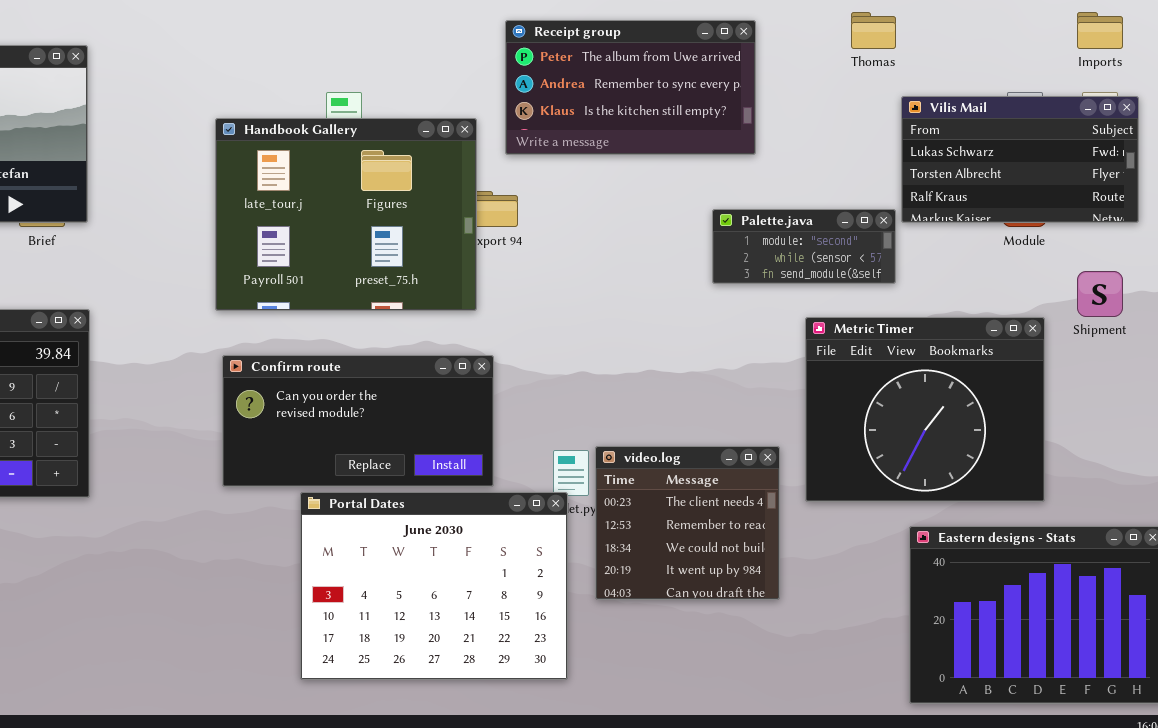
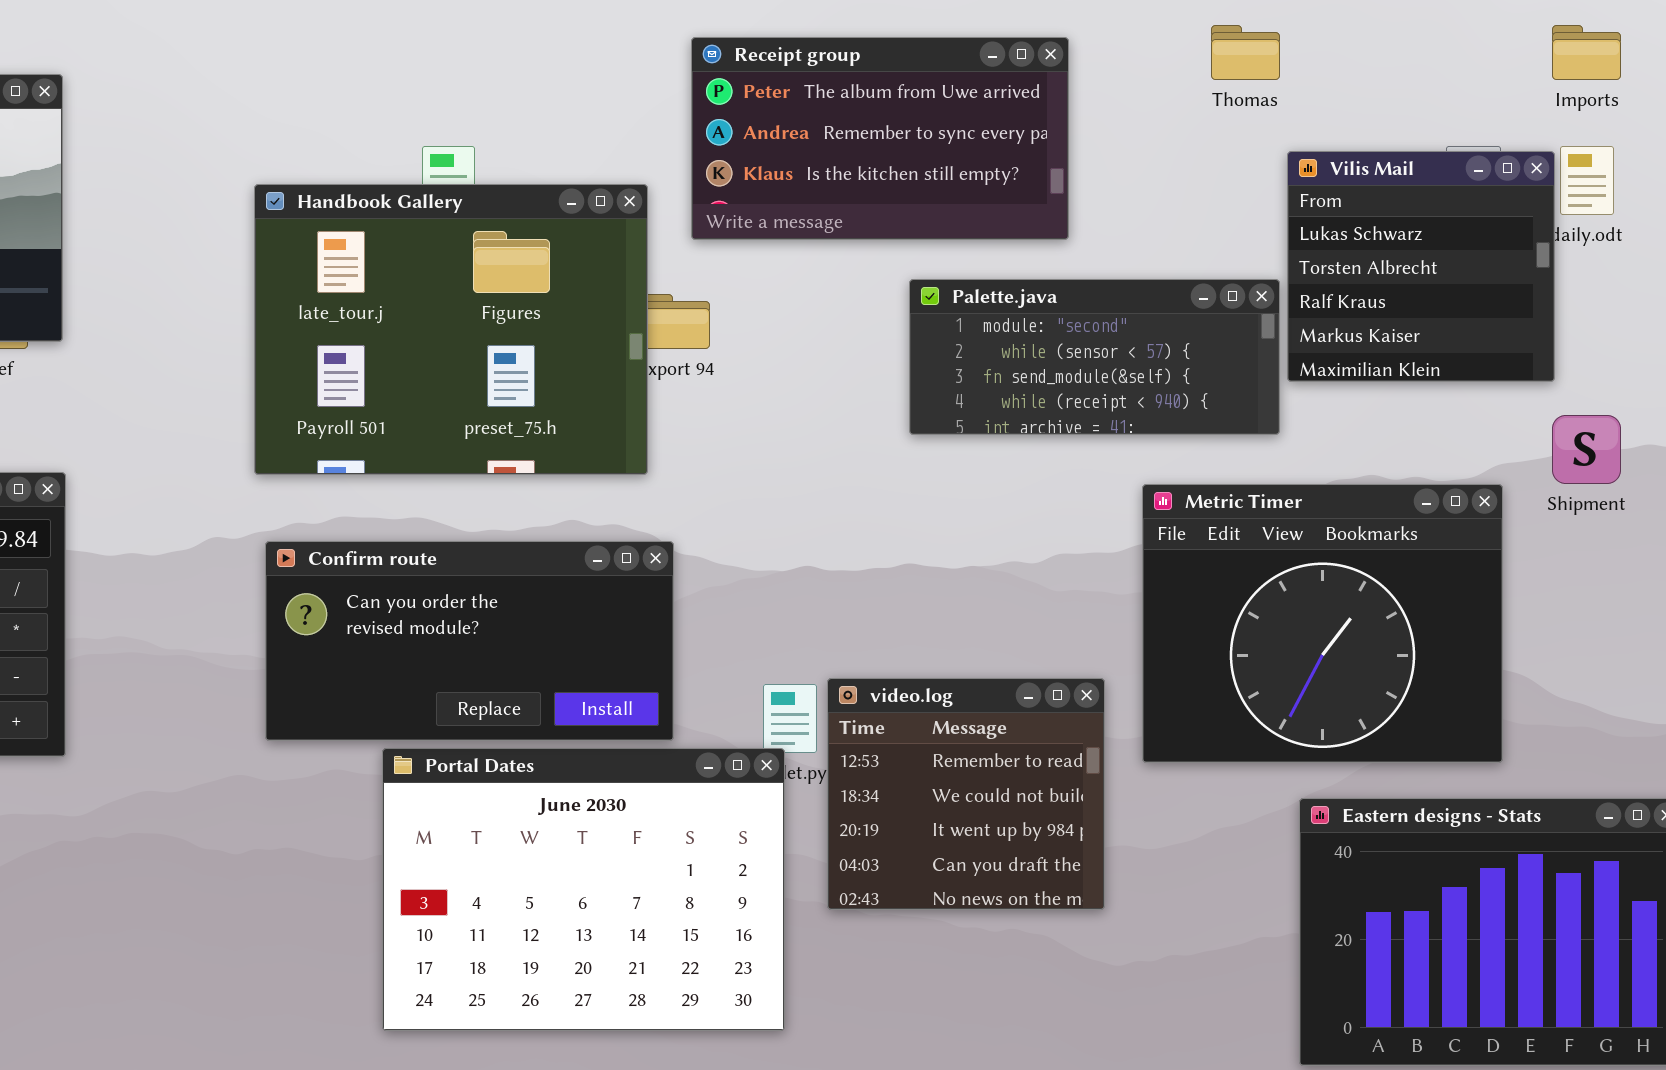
Vilis Mail: [901,96,1139,223] -> [1287,151,1555,382], resized
Palette.java: [712,209,896,284] -> [909,279,1280,435], resized
video.log: [595,446,780,600] -> [827,678,1105,910], scrolled down 1 row

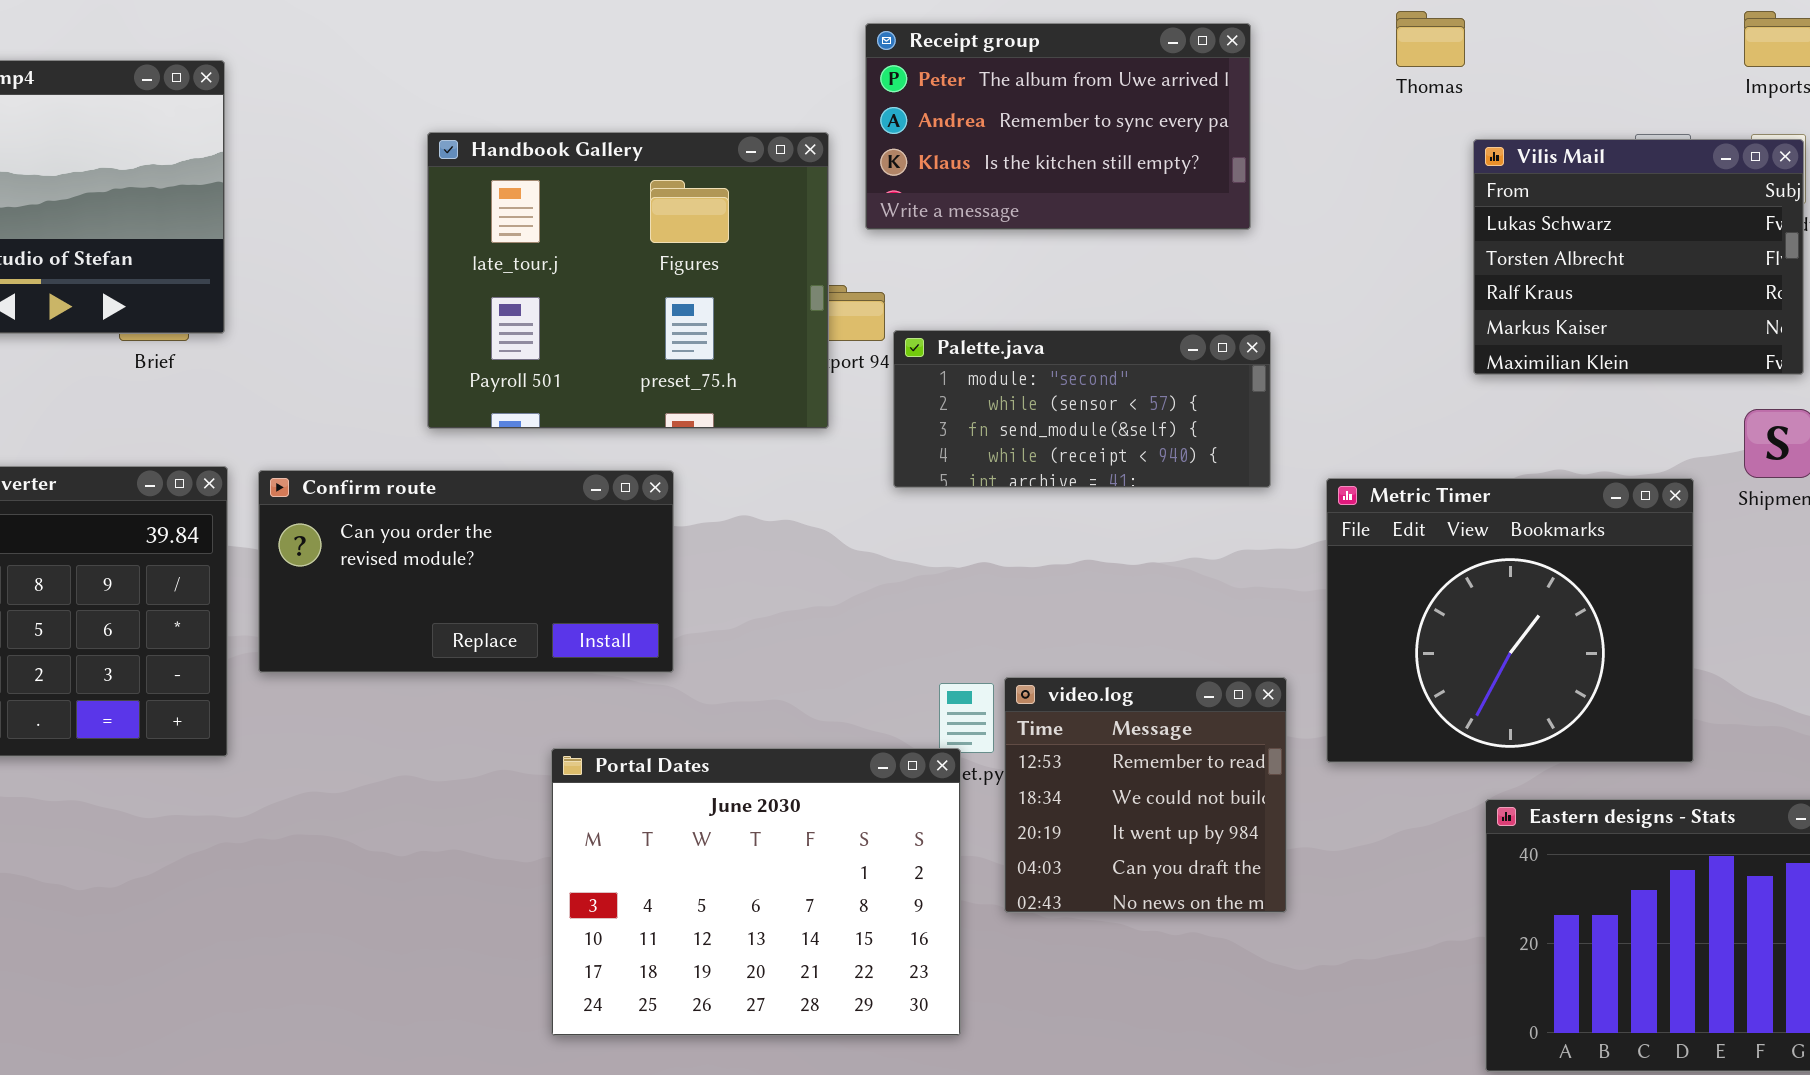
Vilis Mail: [1287,151,1555,382] -> [1473,139,1804,375], resized
Handbook Gallery: [254,184,648,475] -> [427,132,829,429], moved
Palette.java: [909,279,1280,435] -> [893,330,1271,488], moved
Confirm route: [265,541,674,741] -> [258,470,674,673], moved

